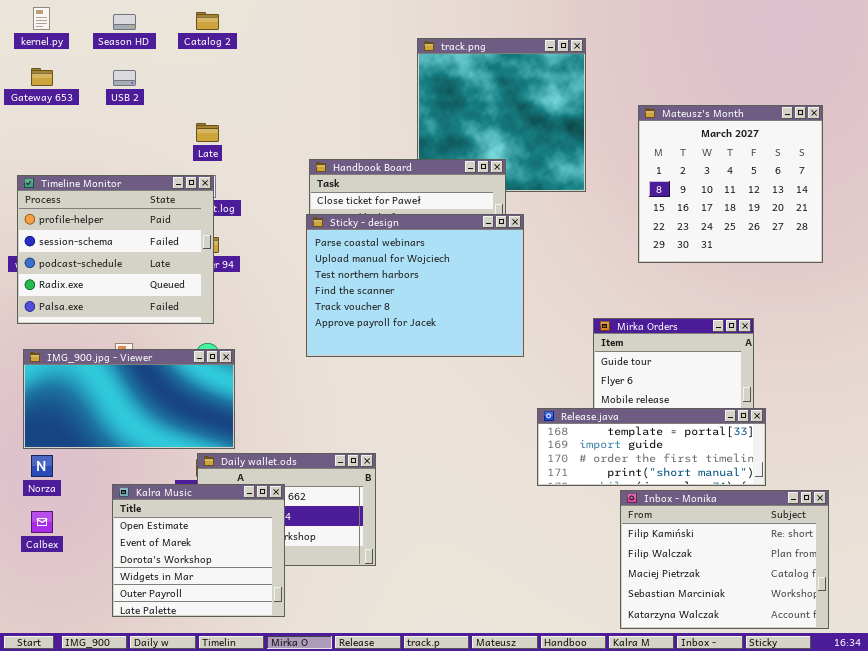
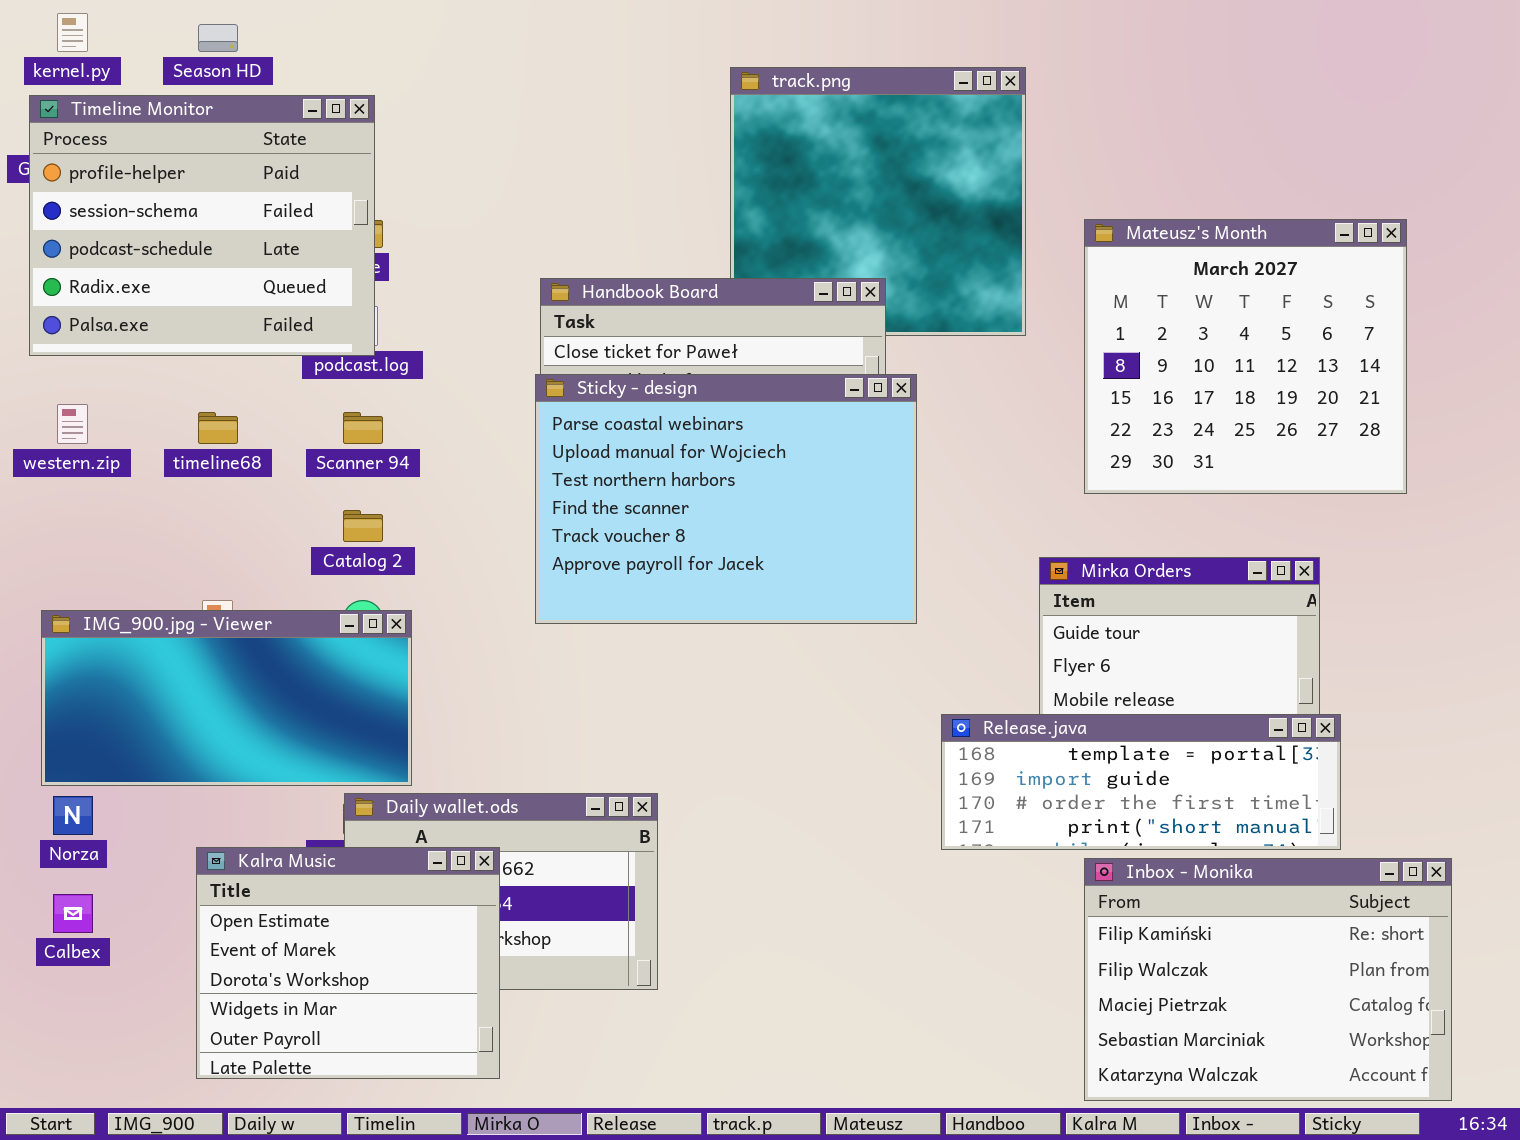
Catalog 2: [196,12,219,30] -> [343,510,383,542], moved
Mateusz's Month: [638,105,823,263] -> [1084,219,1407,494], moved
Timeline Monitor: [17,175,214,324] -> [29,95,375,356], moved

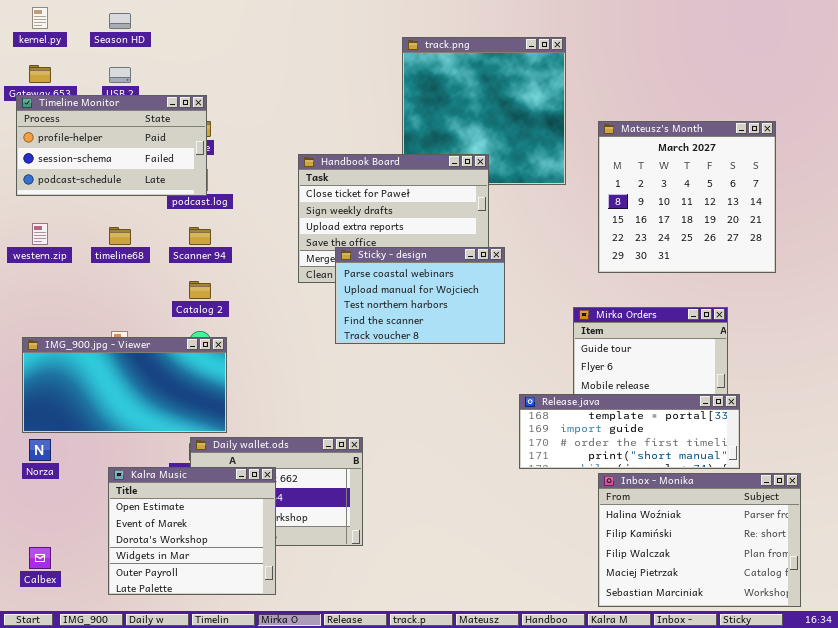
Timeline Monitor: [29,95,375,356] -> [16,95,207,196], resized
Sticky - design: [535,374,917,624] -> [335,247,505,344], resized
Inbox - Monika: [1084,858,1452,1101] -> [598,473,801,607], scrolled up 1 row
Calbex: [53,894,93,933] -> [29,547,51,569], moved

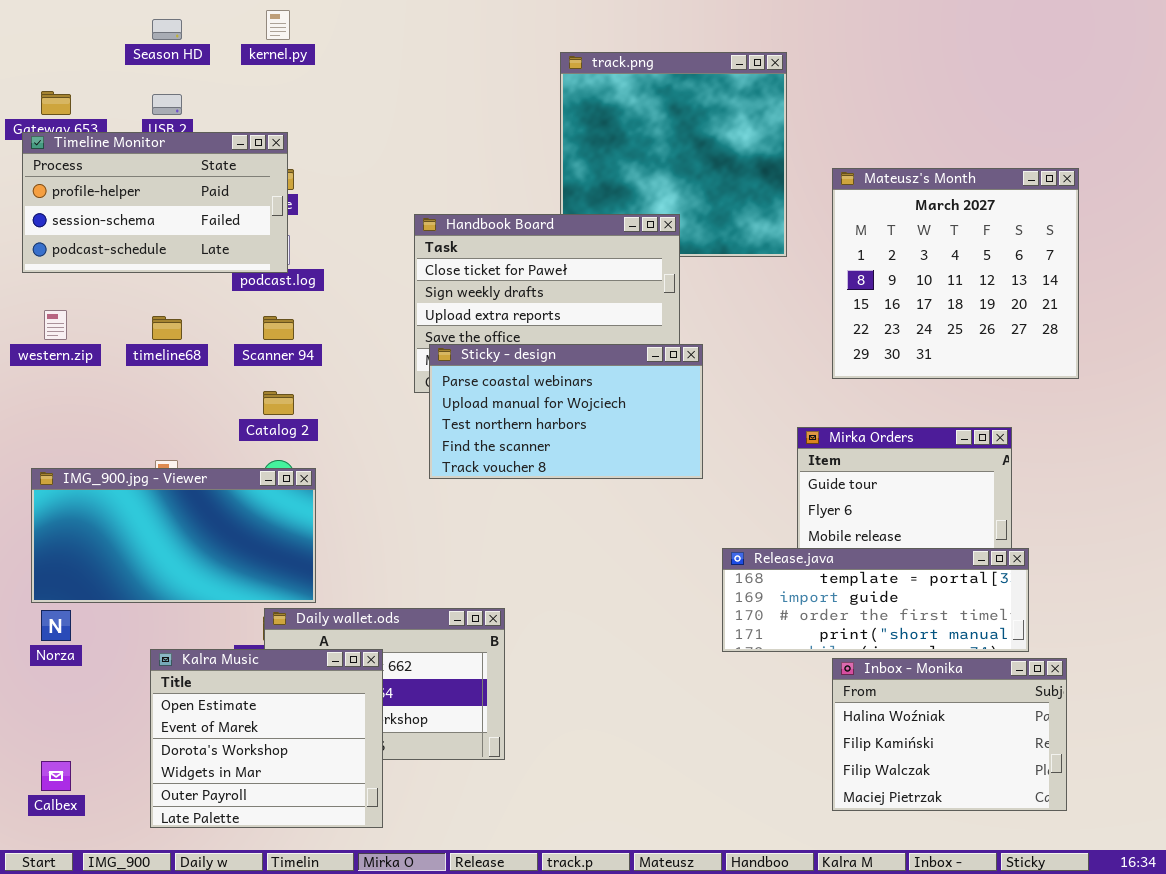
kernel.py: [32,7,48,29] -> [266,10,290,40], moved
Sticky - design: [335,247,505,344] -> [429,344,703,479], resized
Inbox - Monika: [598,473,801,607] -> [832,658,1067,811], resized

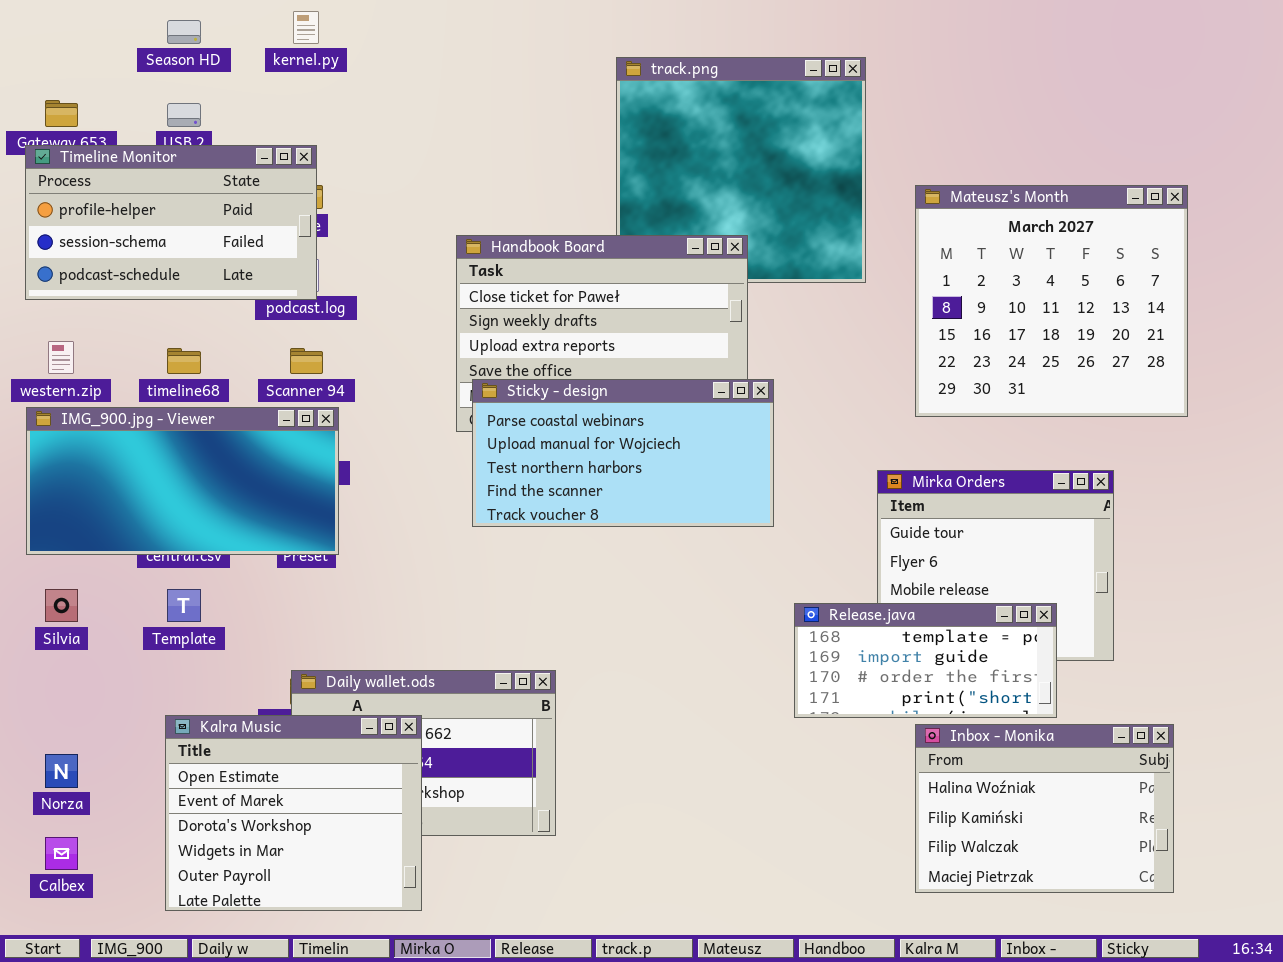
IMG_900.jpg - Viewer: [31,468,316,603] -> [26,407,339,555], moved
Release.java: [722,548,1029,652] -> [794,603,1057,718], resized
Norza: [41,610,71,641] -> [45,754,78,788], moved

